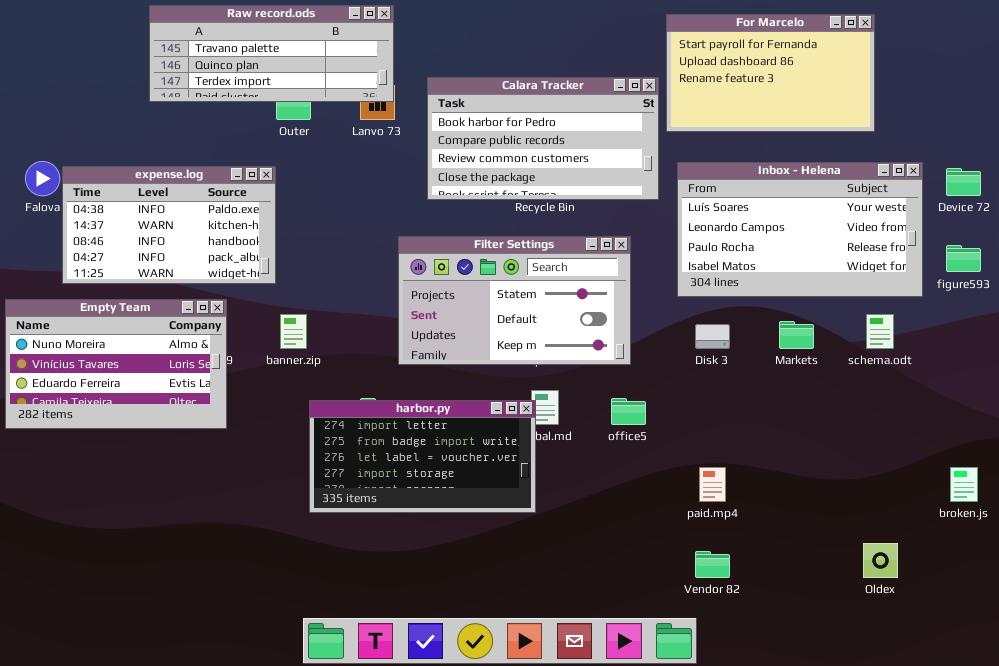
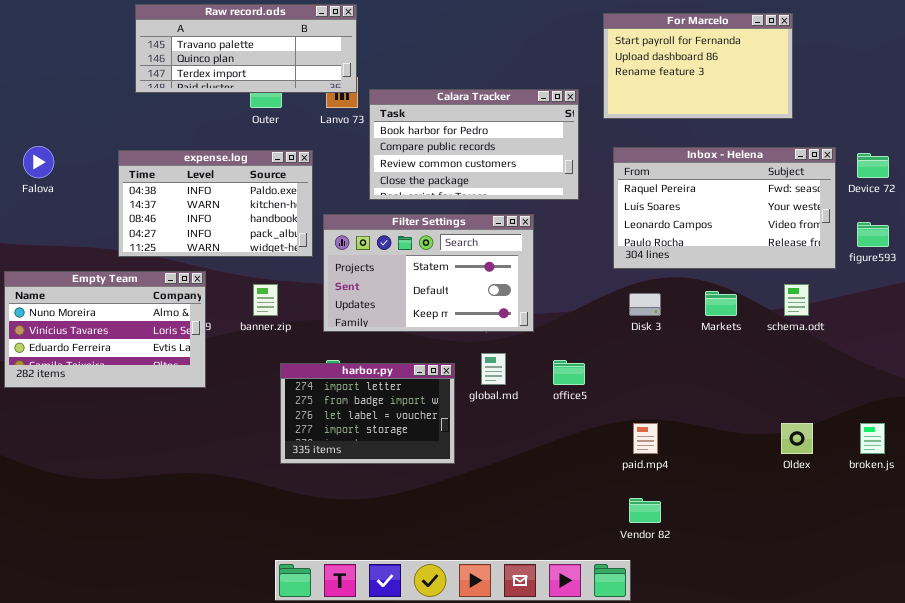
Calara Tracker: [427,77,659,200] -> [369,89,579,200], moved
Inbox - Helena: [677,162,923,297] -> [613,147,836,269], scrolled up 1 row
expense.log: [62,166,276,284] -> [118,150,313,257], moved
Filter Settings: [398,236,631,365] -> [323,214,534,332], moved
harbor.py: [309,400,536,513] -> [280,363,455,464], resized
Oldex: [863,543,898,578] -> [781,423,813,454], moved

